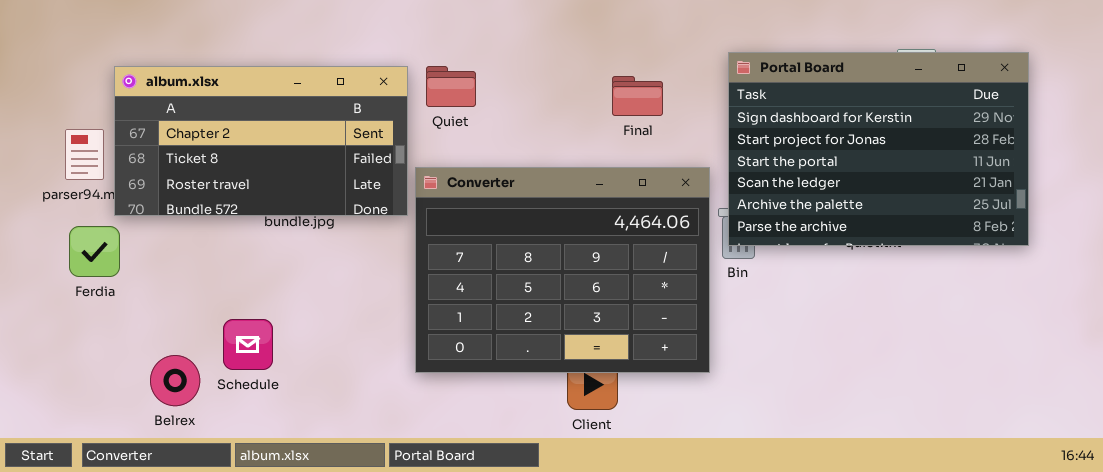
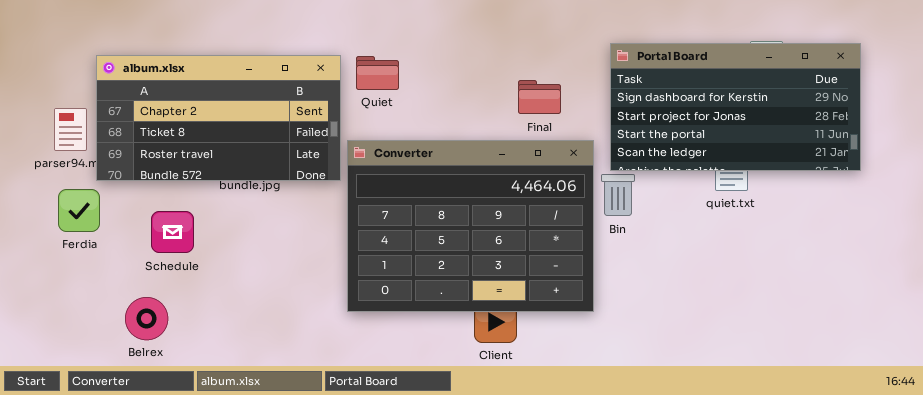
Portal Board: [728,52,1029,246] -> [610,43,861,171], resized
Final: [612,76,663,116] -> [518,80,561,114], moved
Schedule: [223,319,273,370] -> [151,211,194,253], moved

